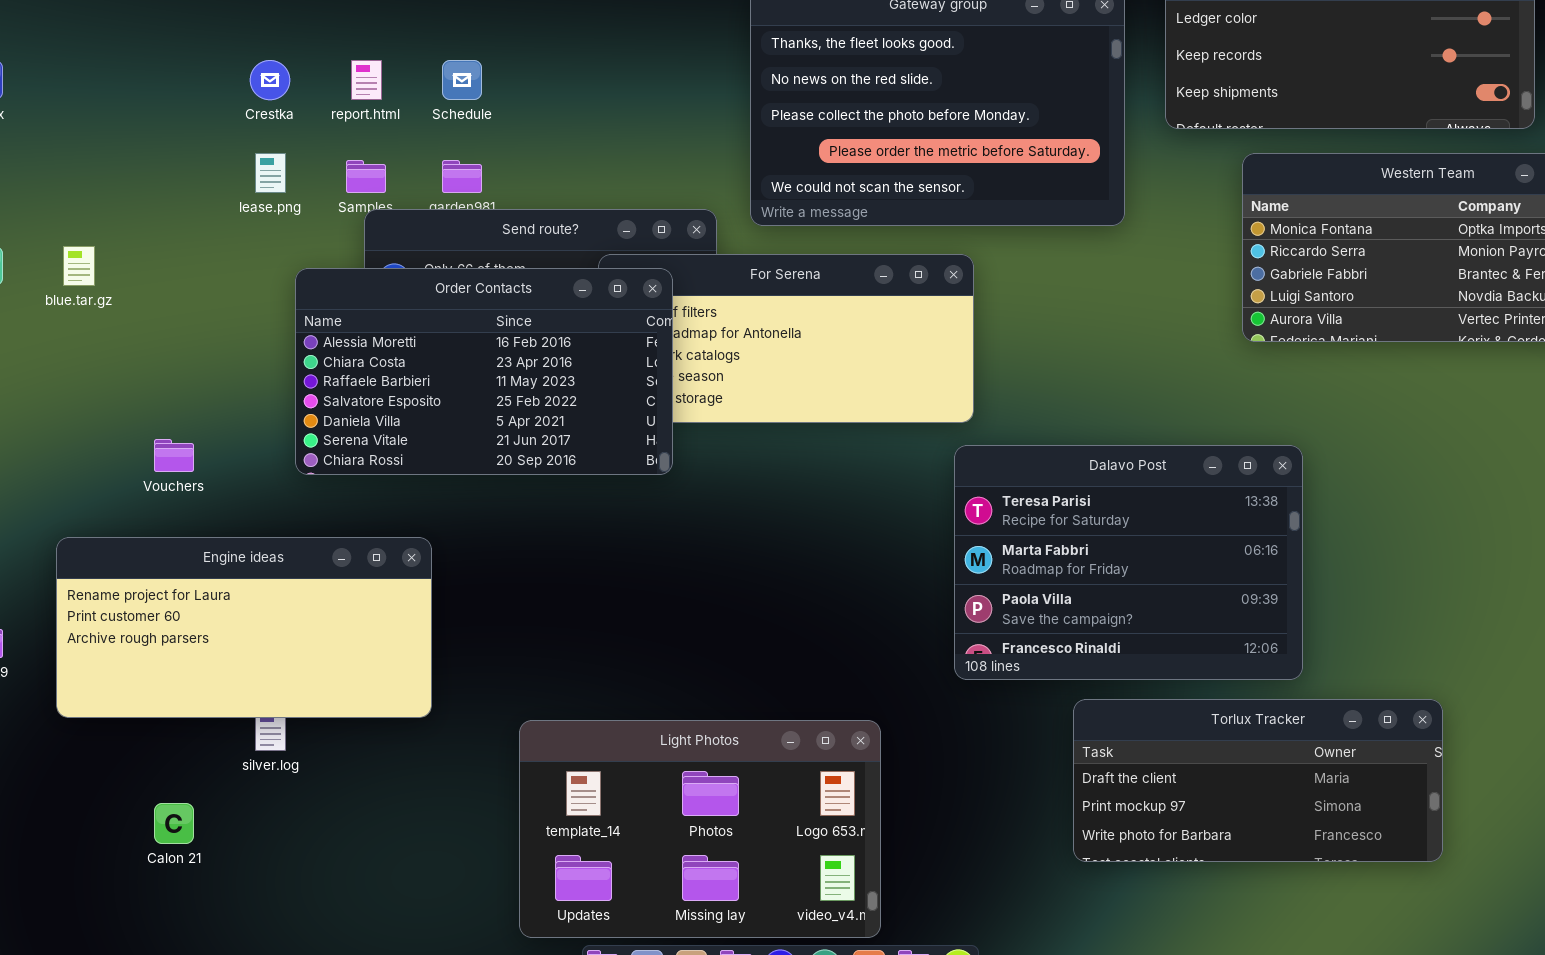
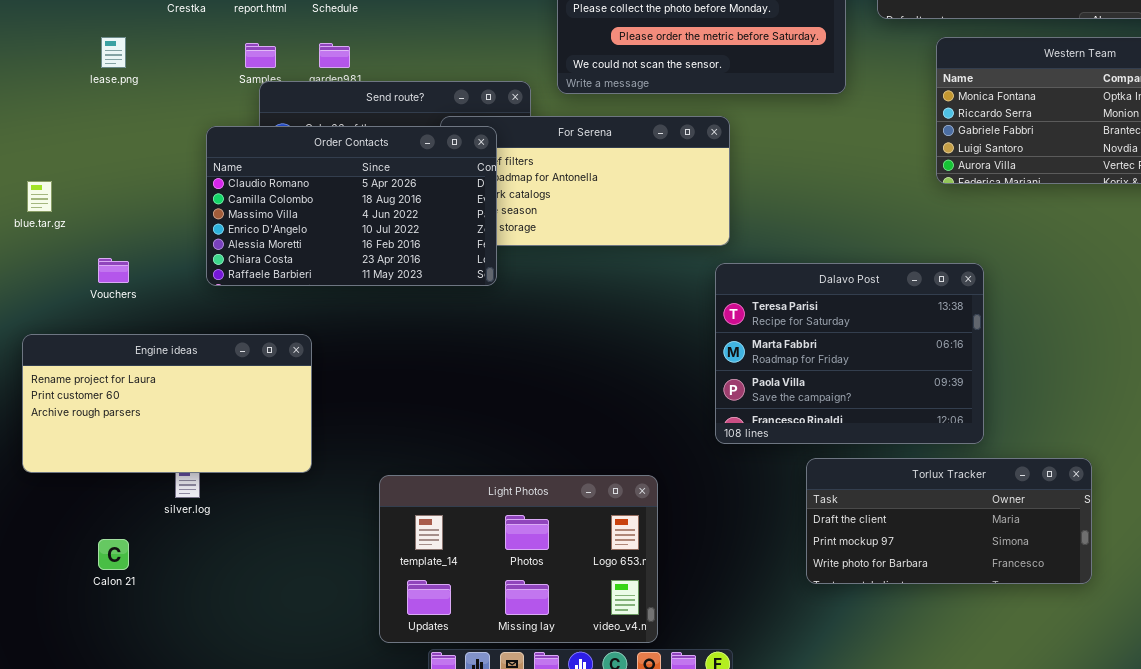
lease.png: [255,153,286,193] -> [101,37,126,68], moved
blue.tar.gz: [63,246,95,286] -> [27,181,52,212], moved
Order Contacts: [295,268,673,475] -> [206,126,497,286], scrolled up 4 rows

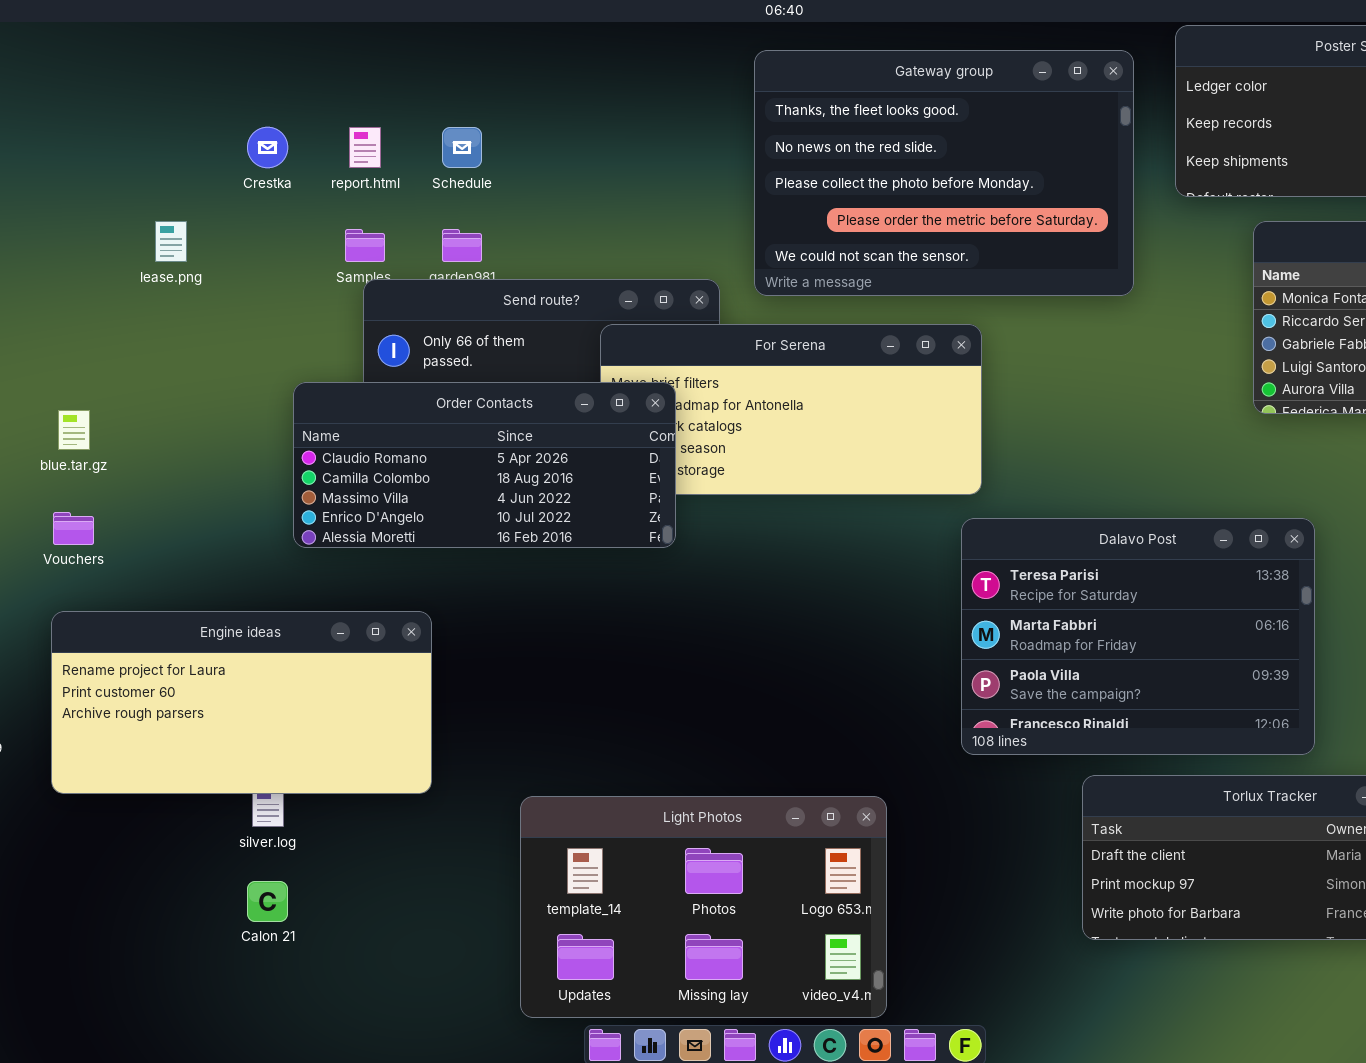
Order Contacts: [206,126,497,286] -> [293,382,676,548], resized
Vouchers: [98,258,129,283] -> [53,512,94,545], moved
Calon 21: [98,539,129,570] -> [247,881,288,922], moved

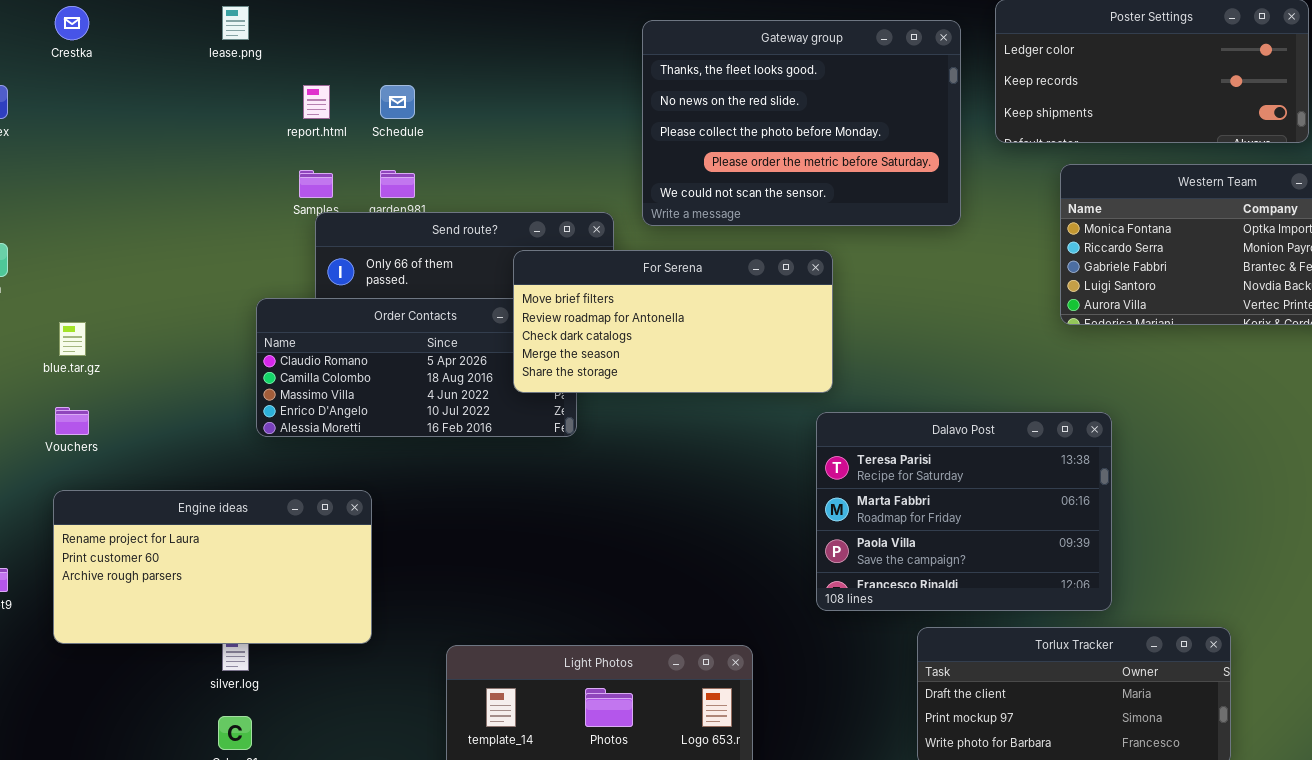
Crestka: [247,127,288,168] -> [55,6,89,40], moved
lease.png: [155,221,187,262] -> [222,6,249,40], moved
For Serena: [600,324,982,495] -> [513,250,833,393], raised

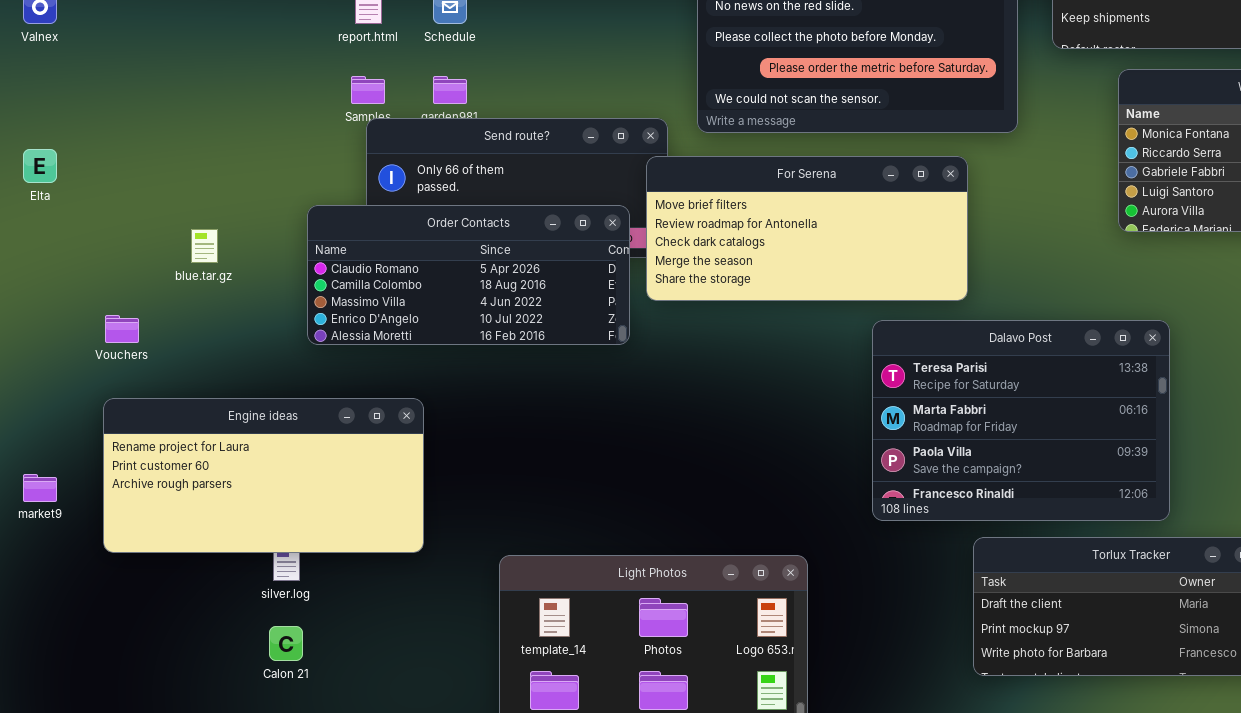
For Serena: [513,250,833,393] -> [646,156,968,301], moved
blue.tar.gz: [59,322,86,356] -> [191,229,218,263], moved

